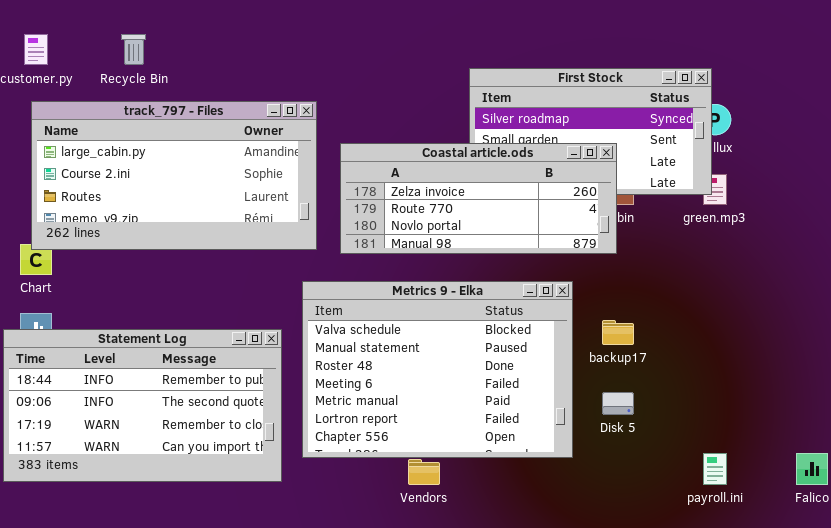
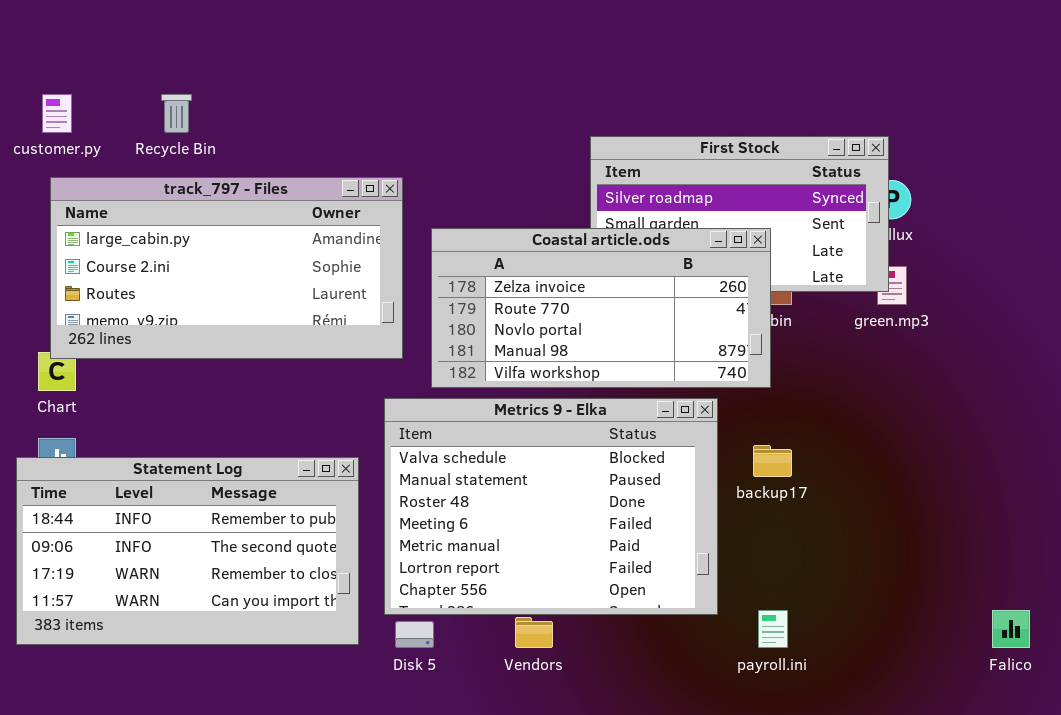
Coastal article.ods: [340,143,617,254] -> [431,228,771,388], resized
Disk 5: [602,392,634,415] -> [395,621,434,648], moved
payroll.ini: [703,453,727,485] -> [758,610,788,648], moved

